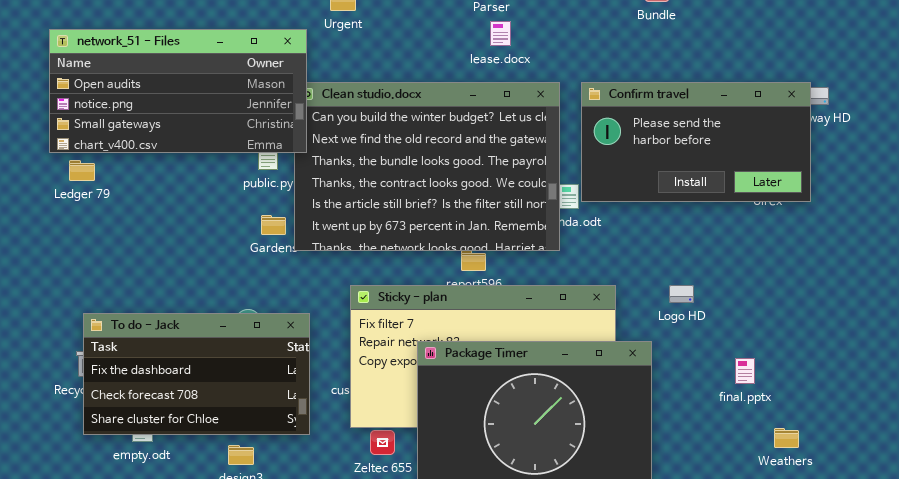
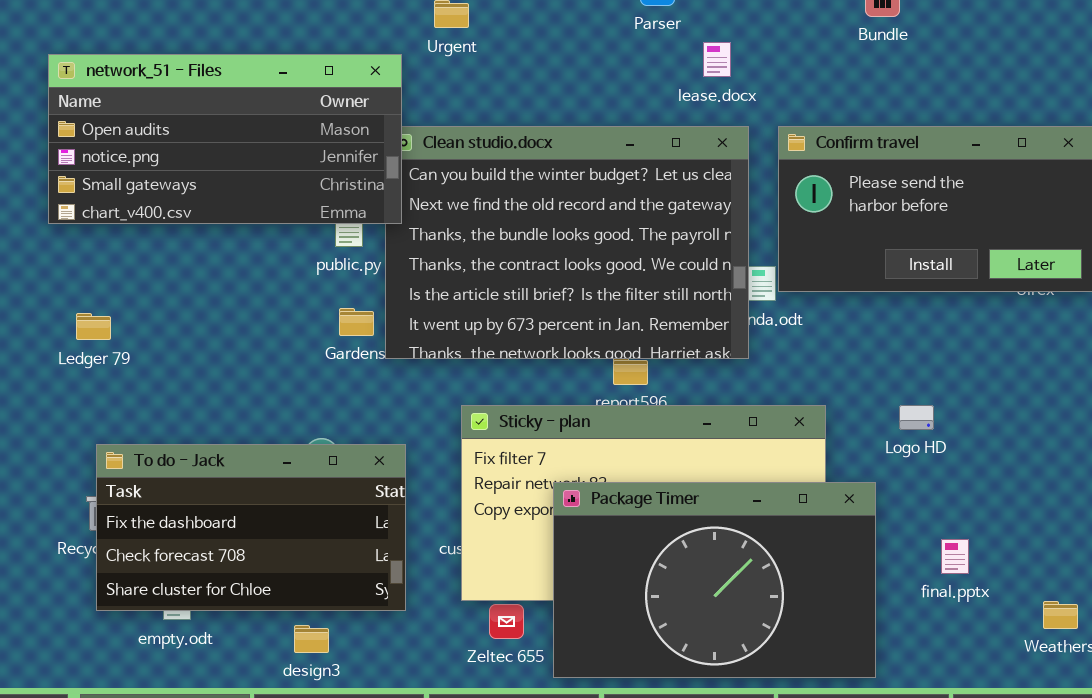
lease.docx: [490,21,511,46] -> [703,42,731,77], moved
Ledger 79: [69,160,95,181] -> [76,313,111,340], moved
final.pptx: [735,358,755,384] -> [941,539,969,574], moved

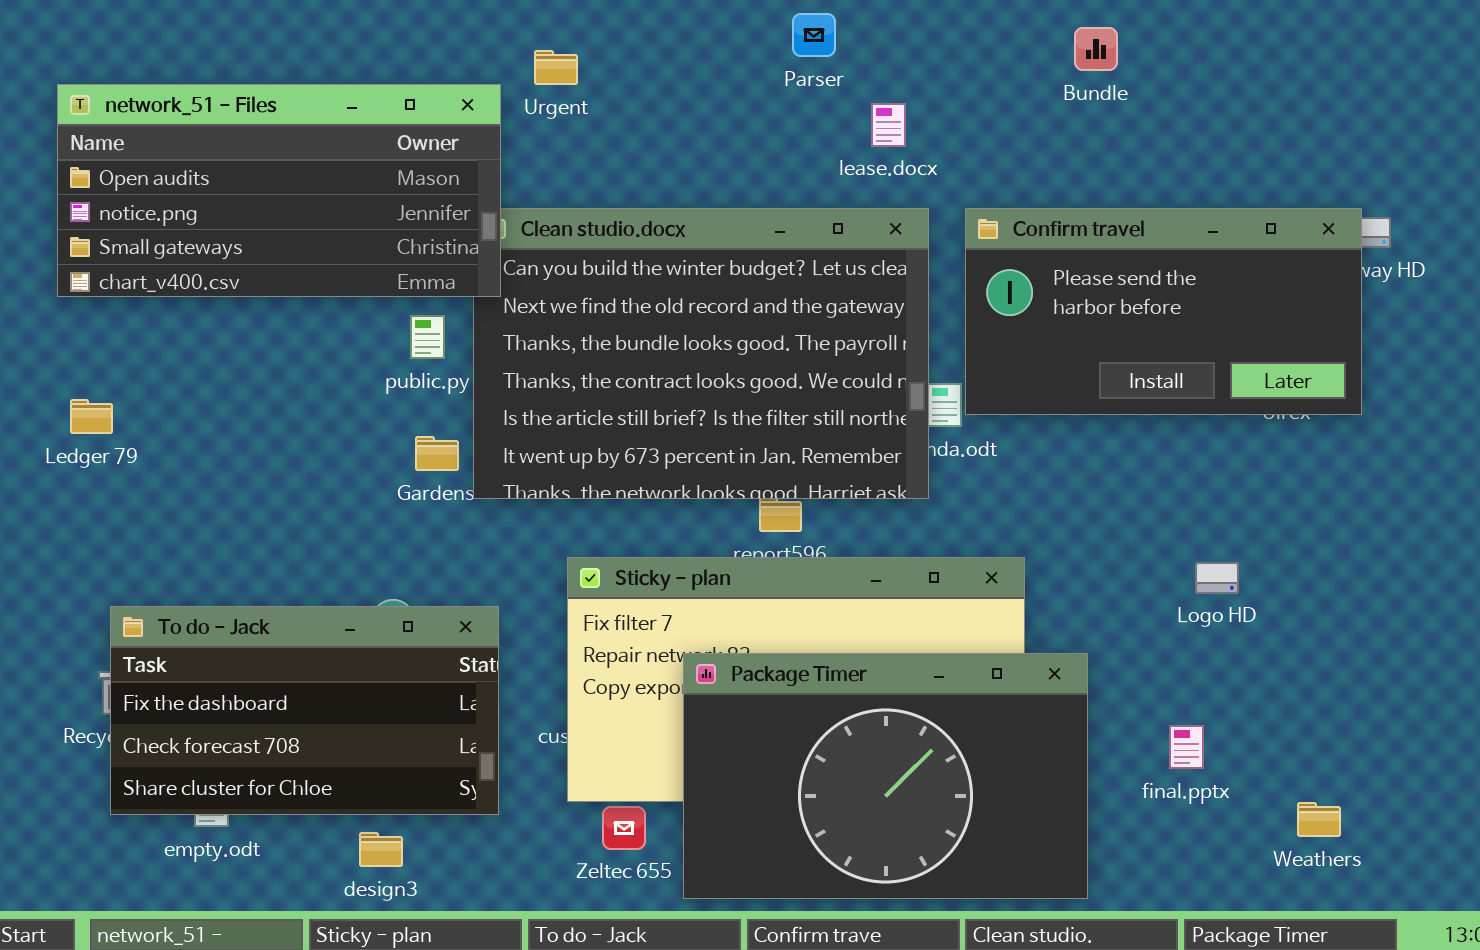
network_51 - Files: [48,54,402,224] -> [57,84,501,297], moved
Ledger 79: [76,313,111,340] -> [70,399,113,434], moved
Logo HD: [899,405,934,430] -> [1195,562,1239,594], moved

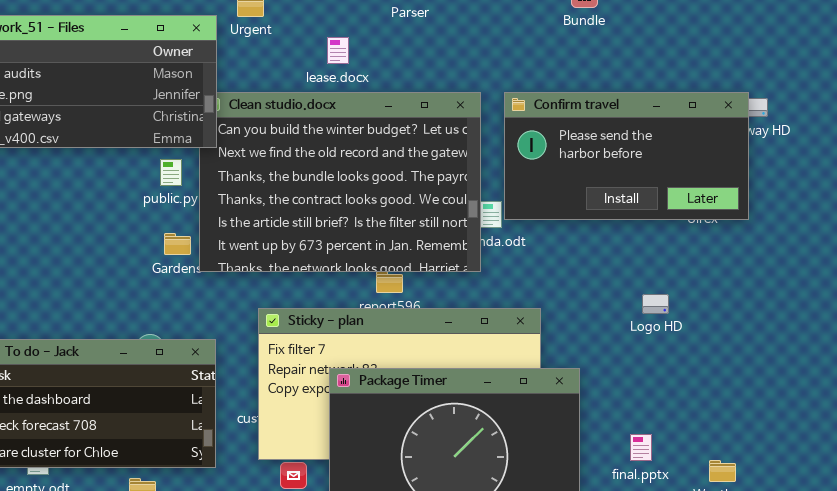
lease.docx: [871,103,906,147] -> [327,37,349,64], moved
Logo HD: [1195,562,1239,594] -> [642,294,669,314], moved
final.pptx: [1169,725,1204,769] -> [630,434,652,461], moved

